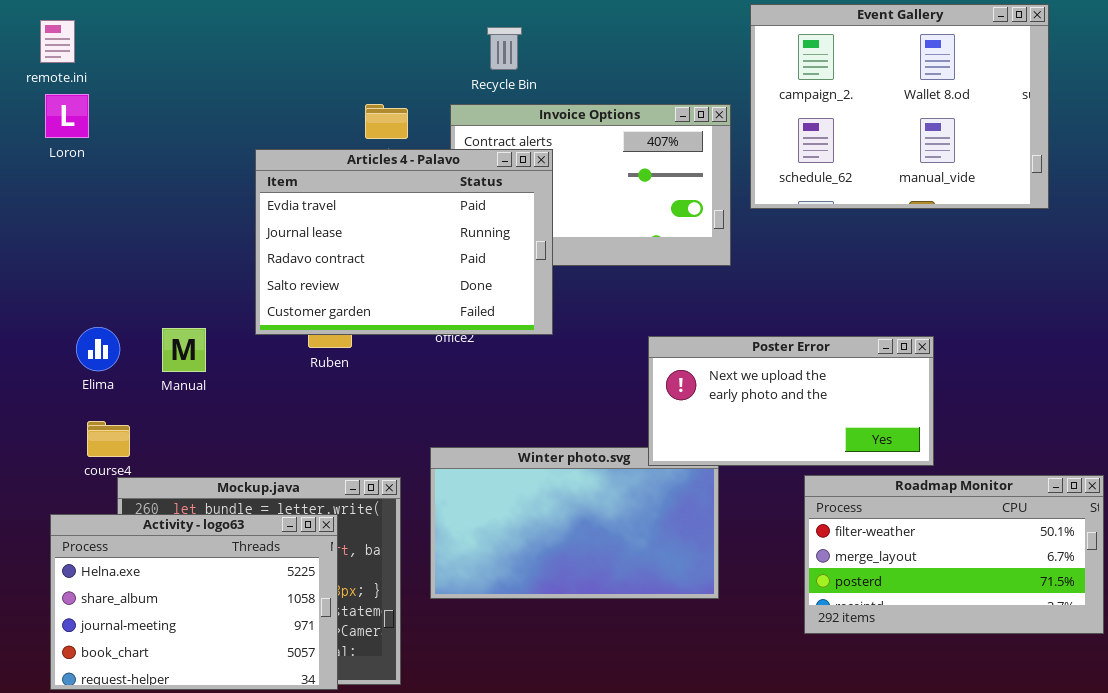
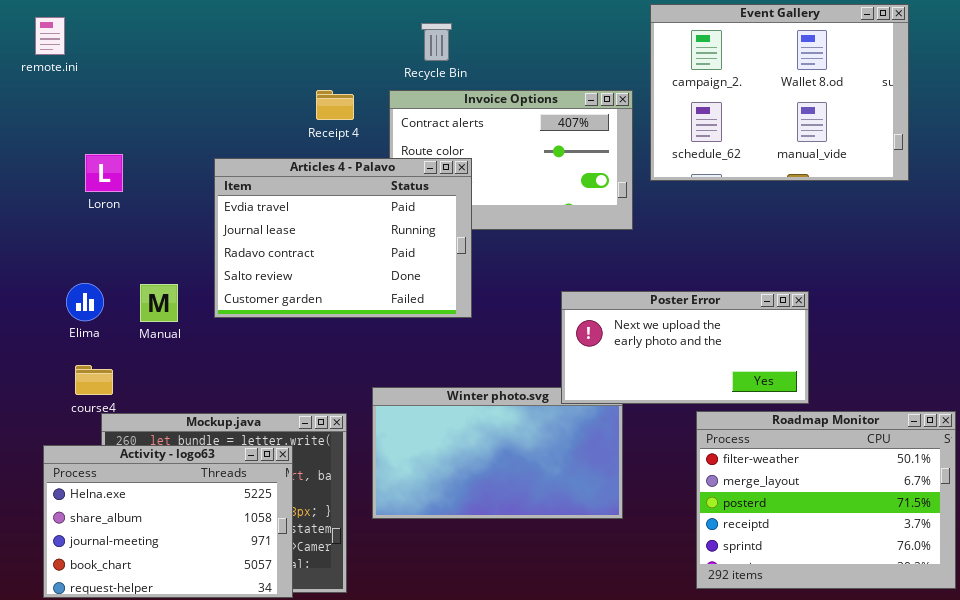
Loron: [45,94,89,138] -> [85,154,123,192], moved
Articles 4 - Palavo: [255,149,553,335] -> [214,158,472,318], moved
Roadmap Monitor: [804,475,1104,634] -> [696,411,956,589], resized

